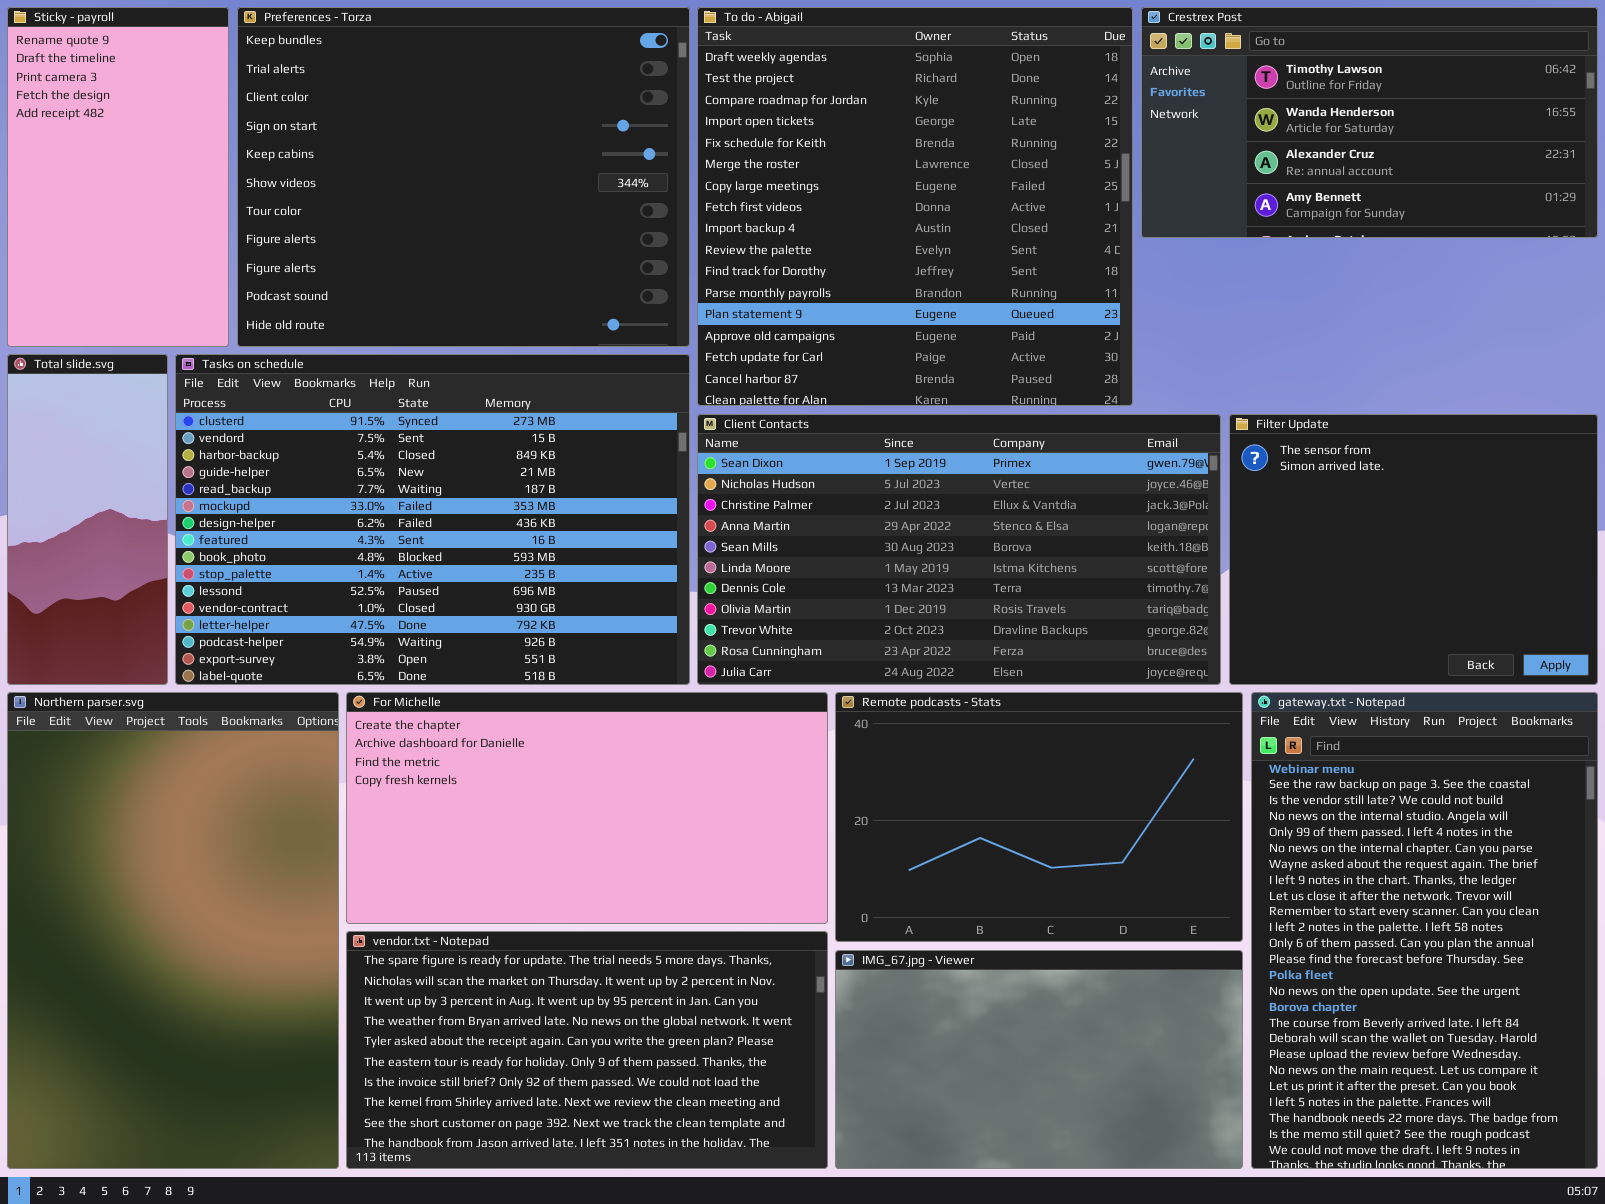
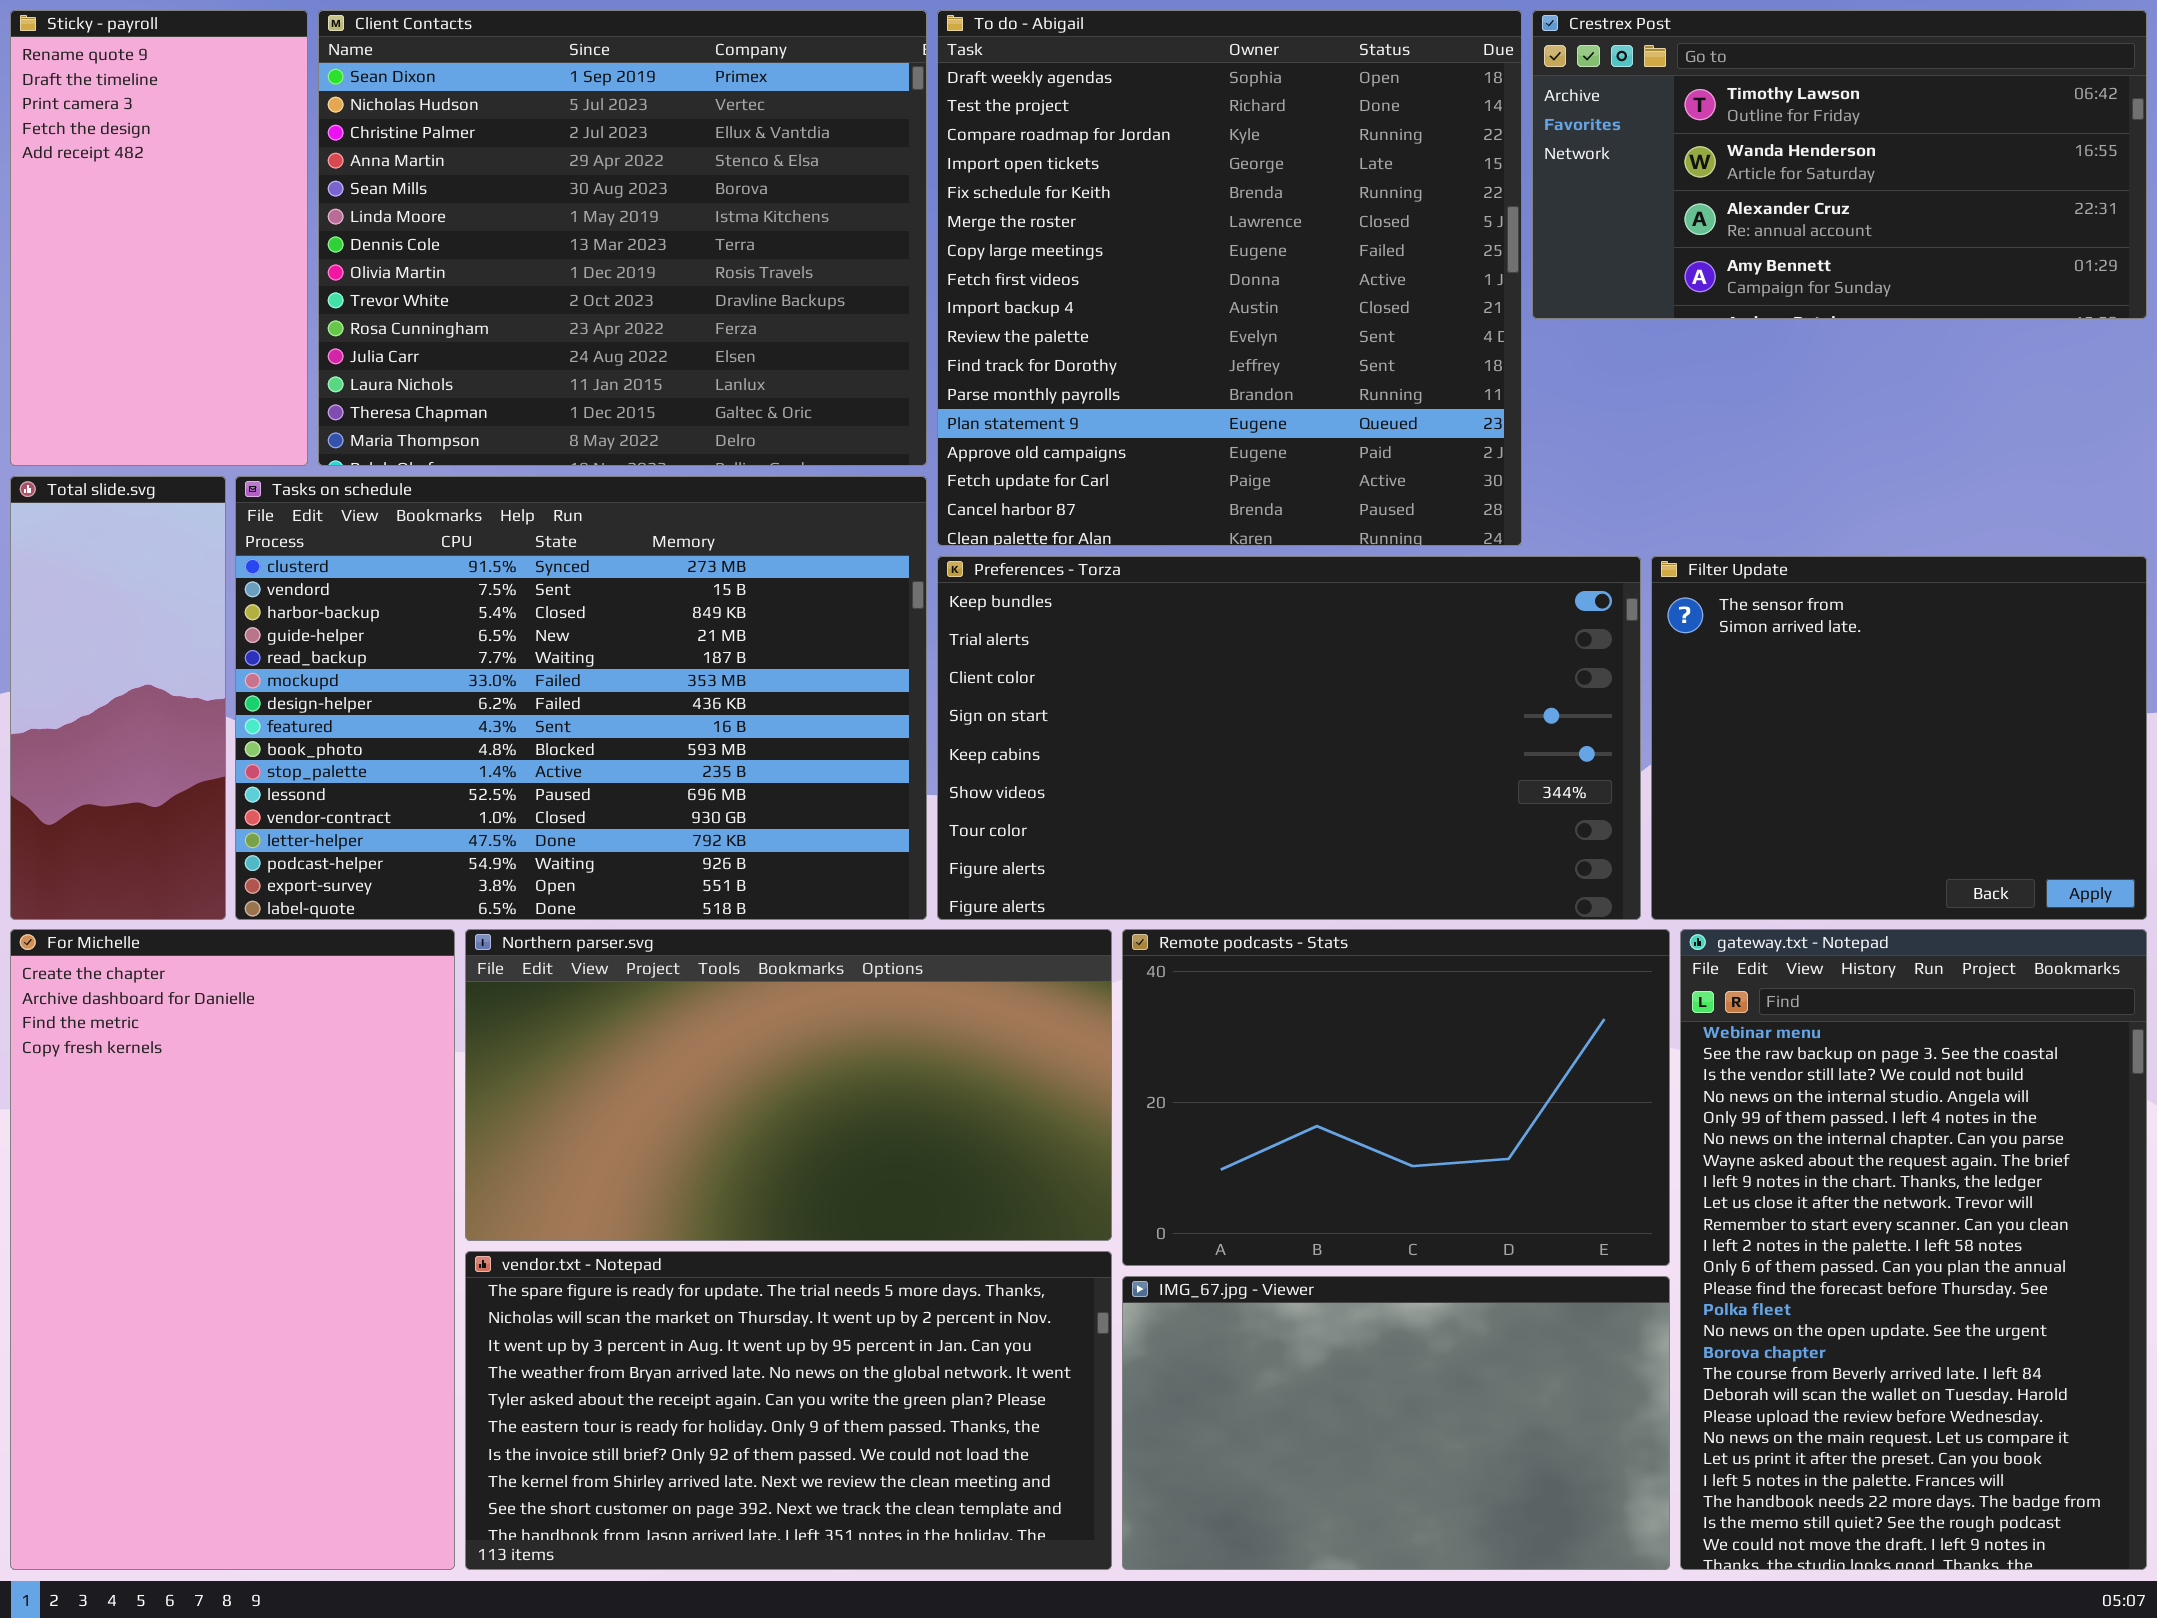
Preferences - Torza: [237,7,690,347] -> [937,556,1641,920], moved, resized
Client Contacts: [697,414,1221,685] -> [318,10,927,466], moved, resized
Northern parser.svg: [7,692,339,1169] -> [465,929,1112,1241], moved, resized
For Michelle: [346,692,828,924] -> [10,929,455,1570], moved, resized

